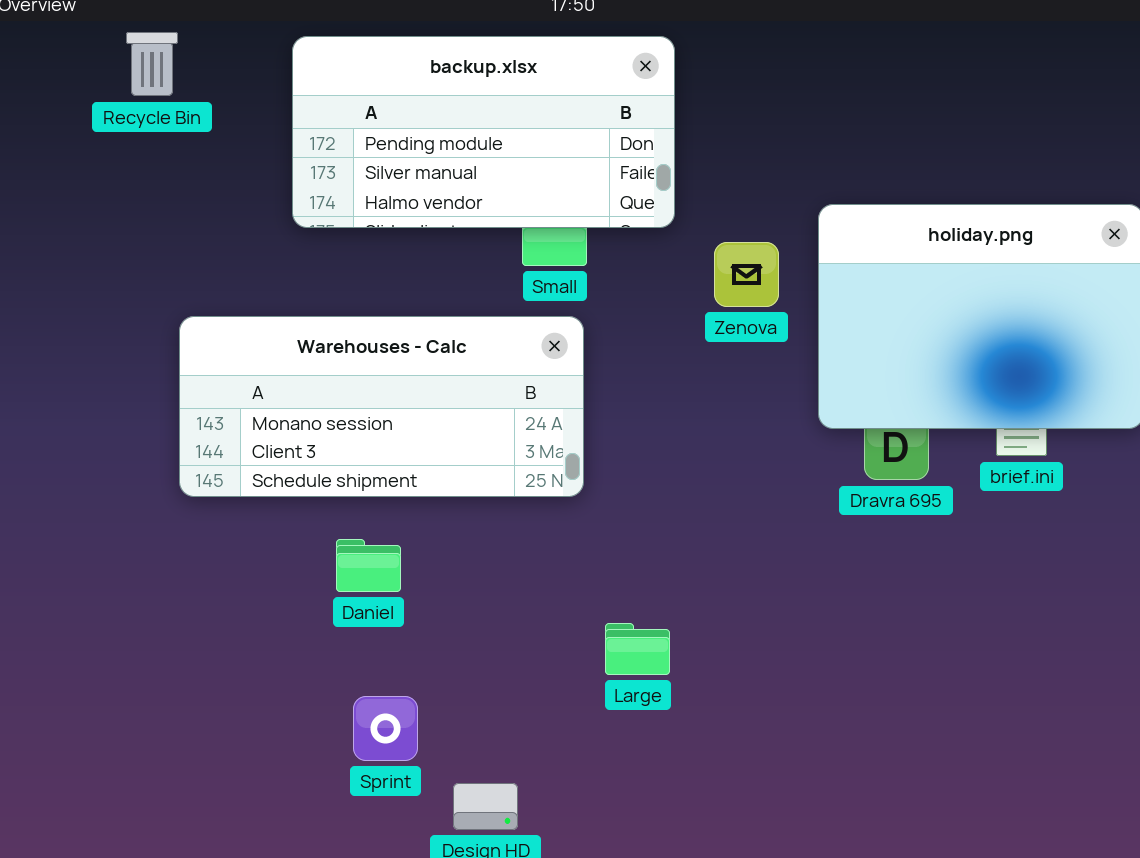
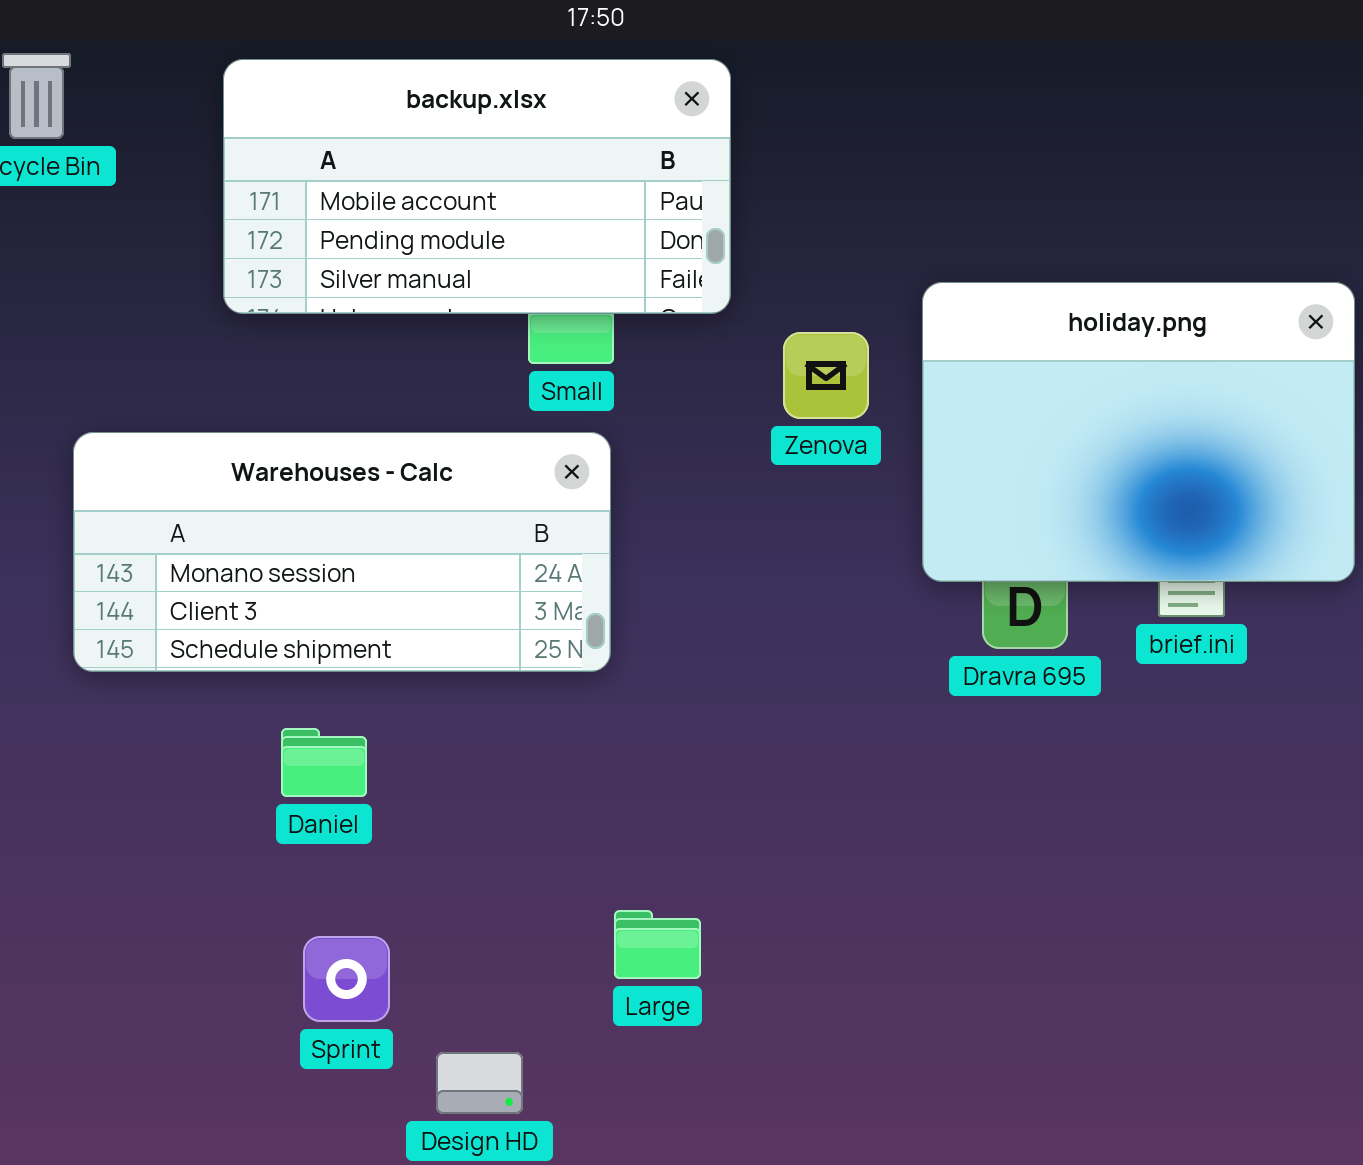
backup.xlsx: [292,36,675,228] -> [223,59,731,314], scrolled up 1 row
Large: [605,623,670,675] -> [614,910,701,979], moved

